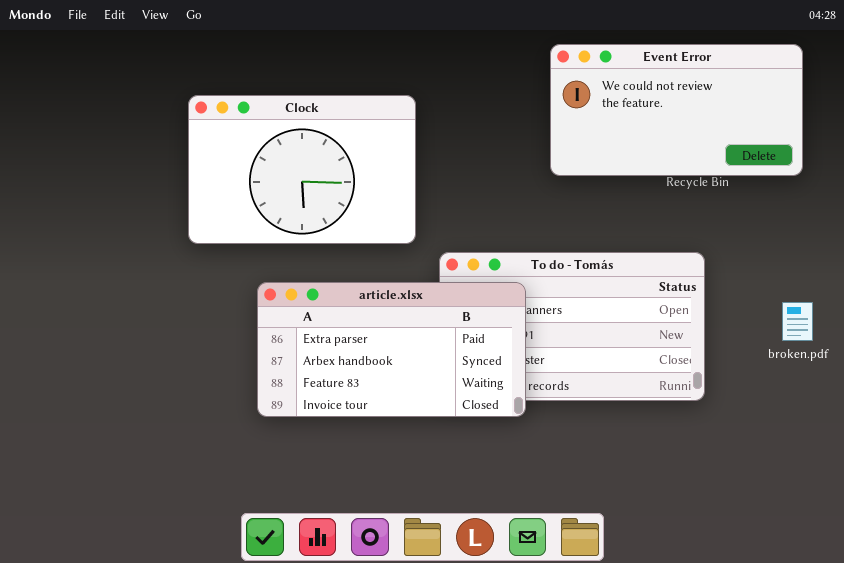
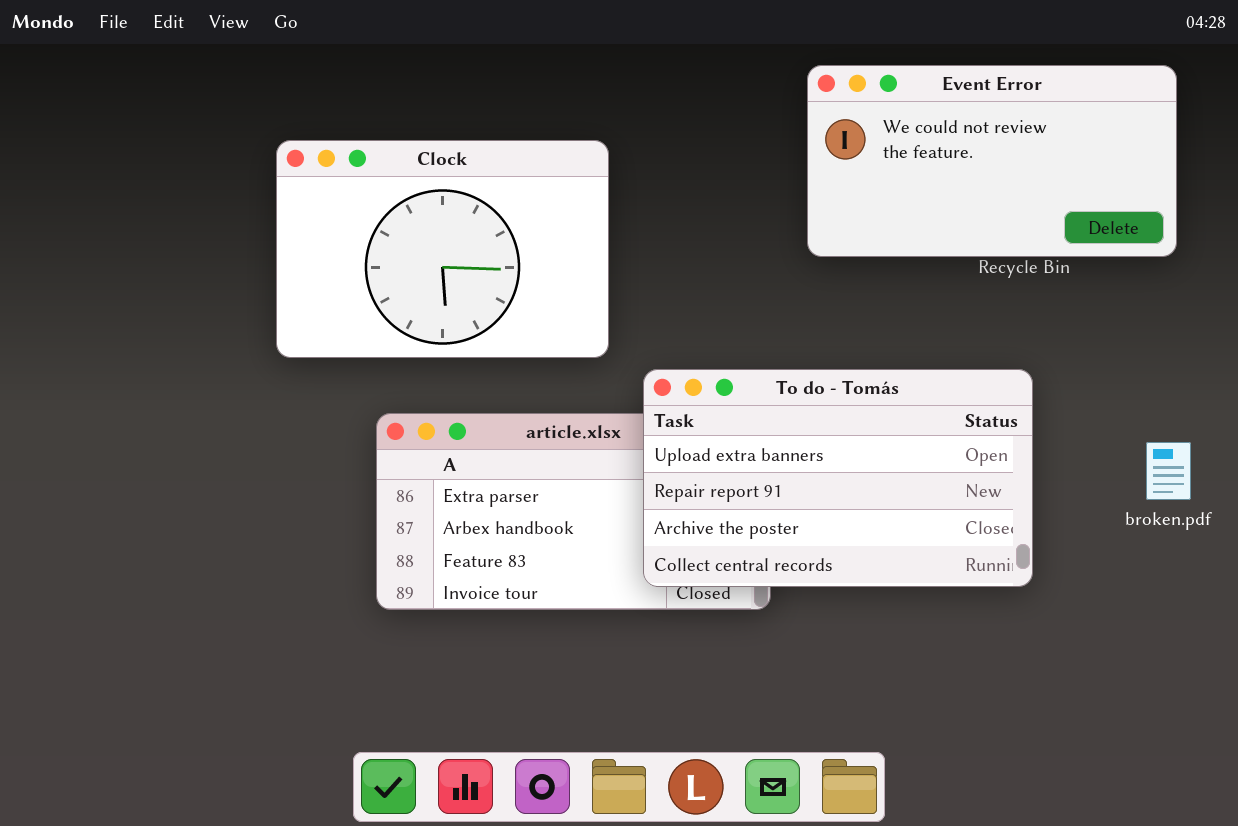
To do - Tomás: [439,252,705,401] -> [643,369,1033,587], raised

